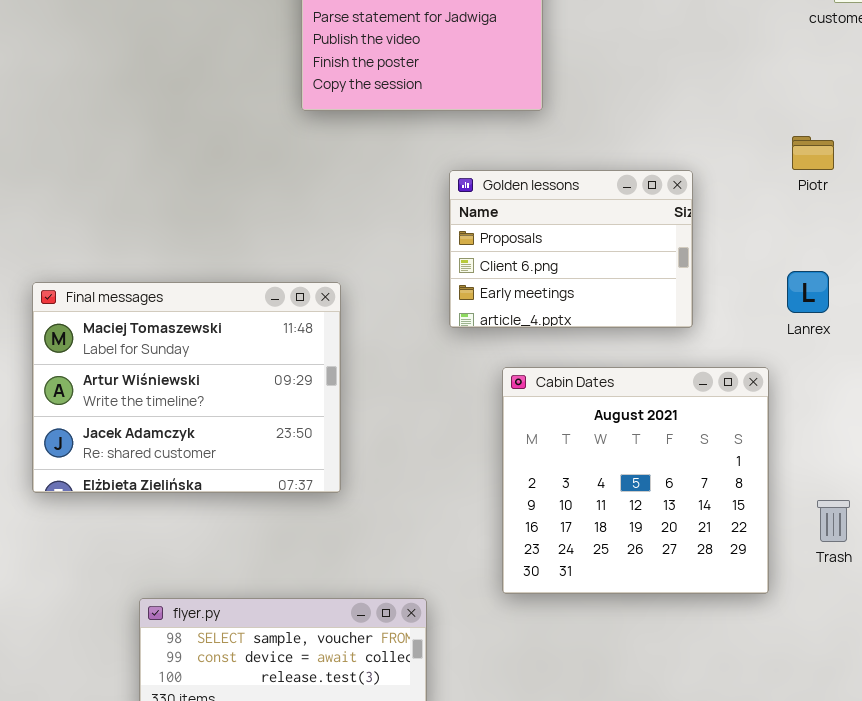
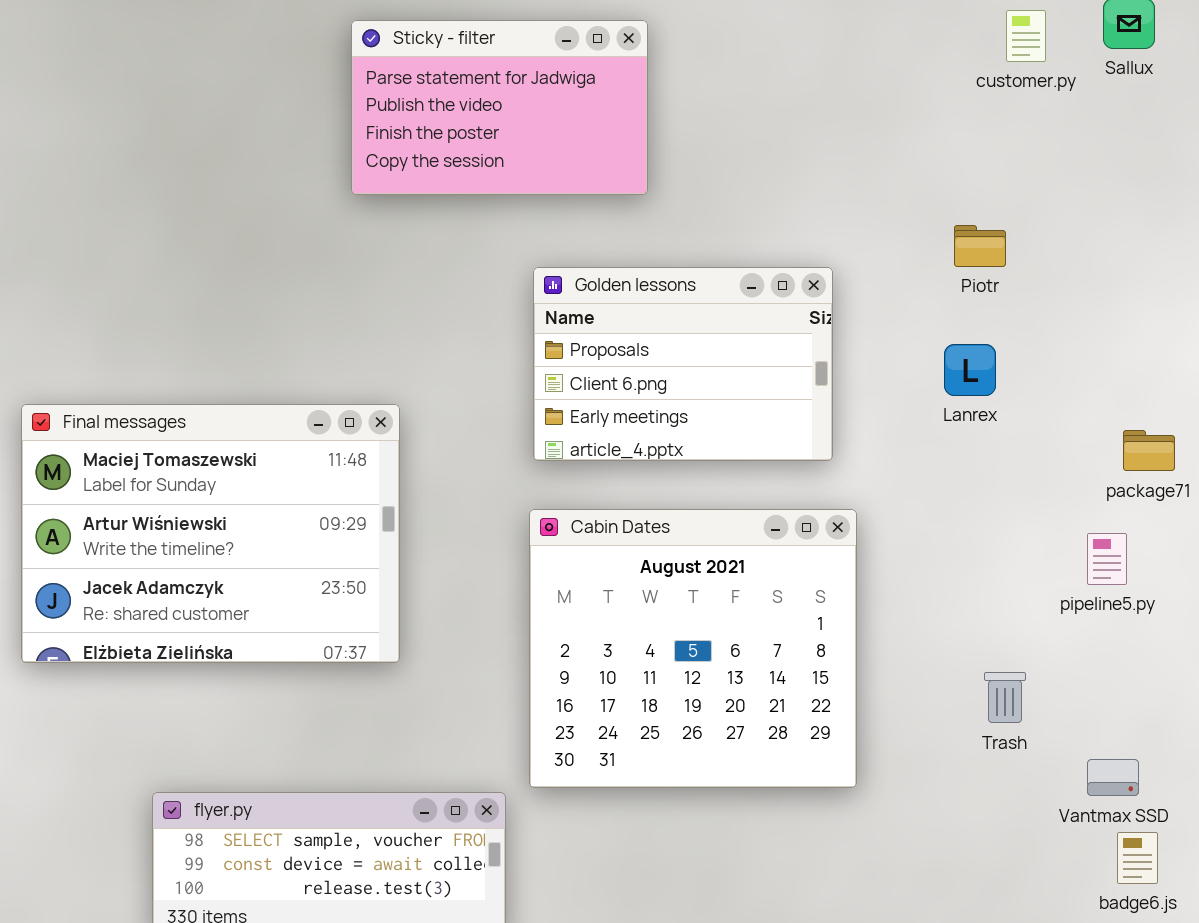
Lanrex: [787,271,829,313] -> [944,344,996,396], moved
Cabin Dates: [502,367,769,594] -> [529,509,857,788], moved

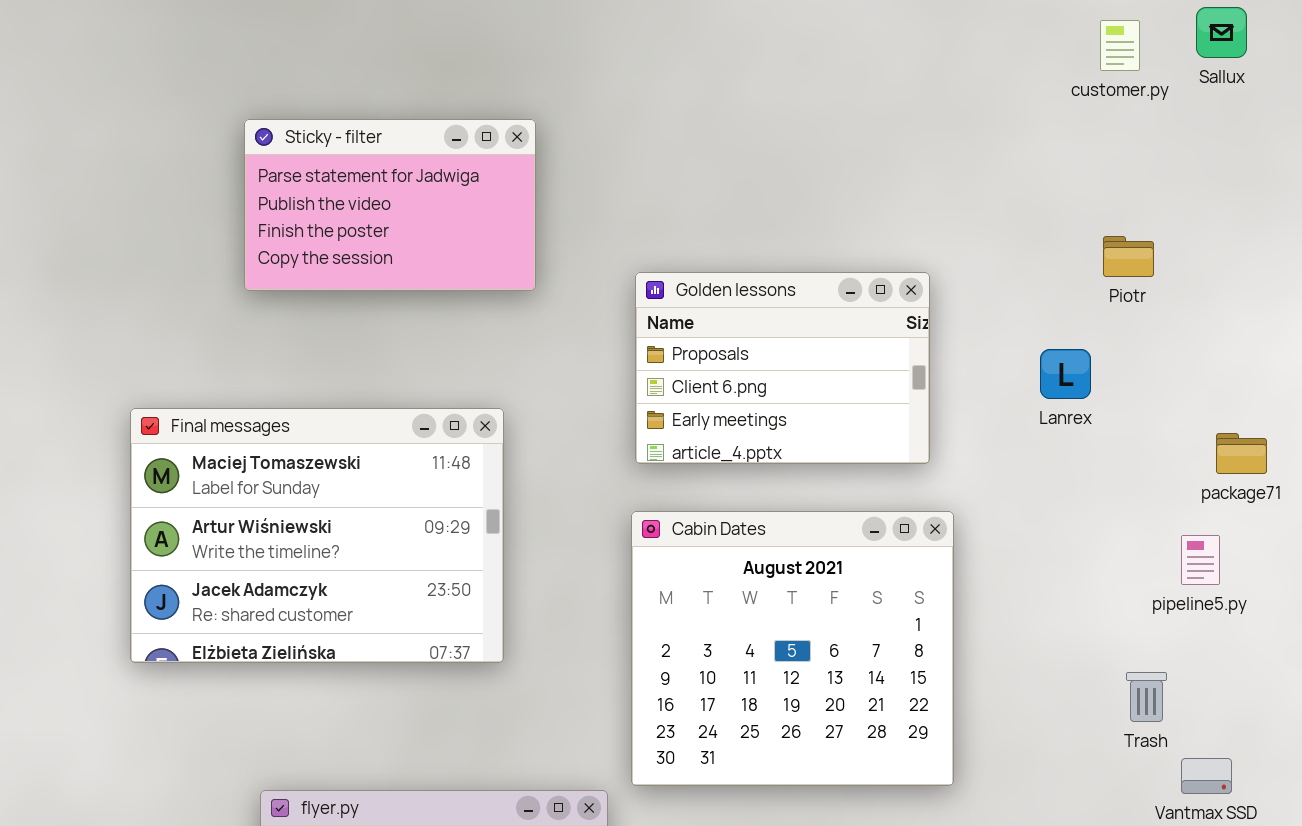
Sticky - filter: [351,20,648,195] -> [244,119,536,291], moved
Piotr: [954,225,1006,267] -> [1103,236,1154,277], moved
Trash: [984,672,1026,723] -> [1126,672,1167,722], moved

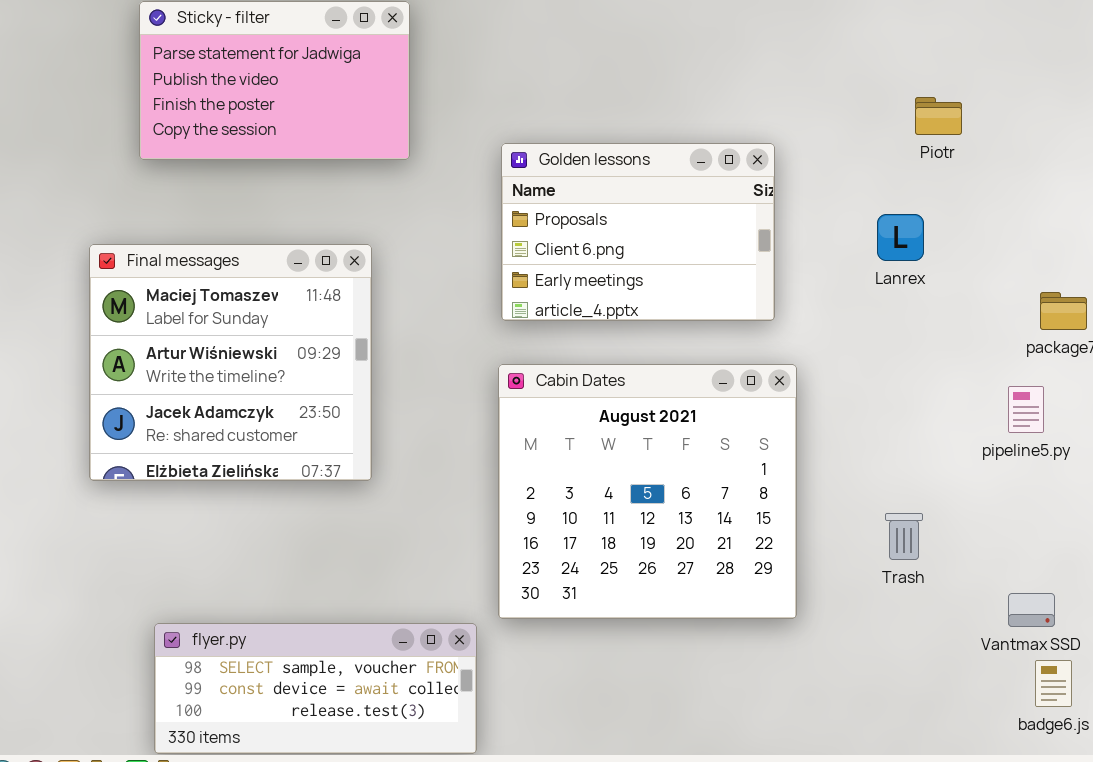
Piotr: [1103,236,1154,277] -> [915,97,962,135], moved
Final messages: [130,408,504,663] -> [89,244,372,481], moved, resized
Trash: [1126,672,1167,722] -> [885,513,923,560], moved

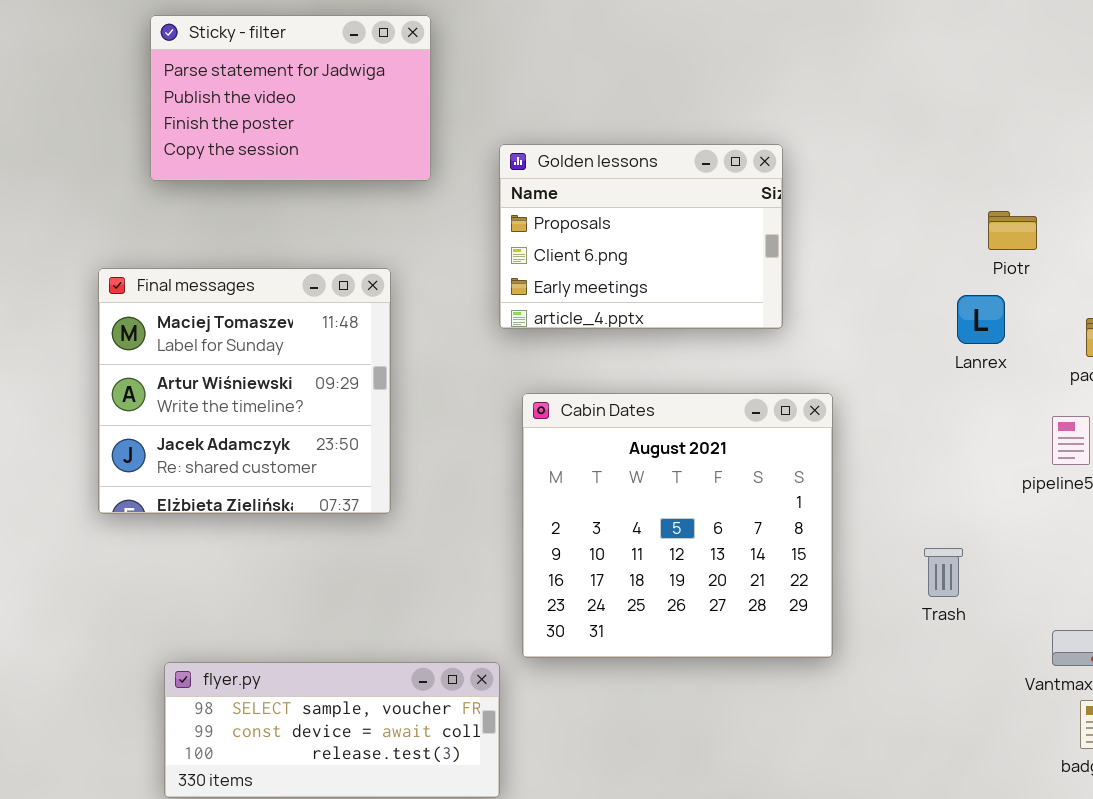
Piotr: [915,97,962,135] -> [988,211,1037,250], moved
Golden lessons: [501,143,775,321] -> [499,144,783,329], moved
Lanrex: [877,214,924,261] -> [957,295,1005,344], moved

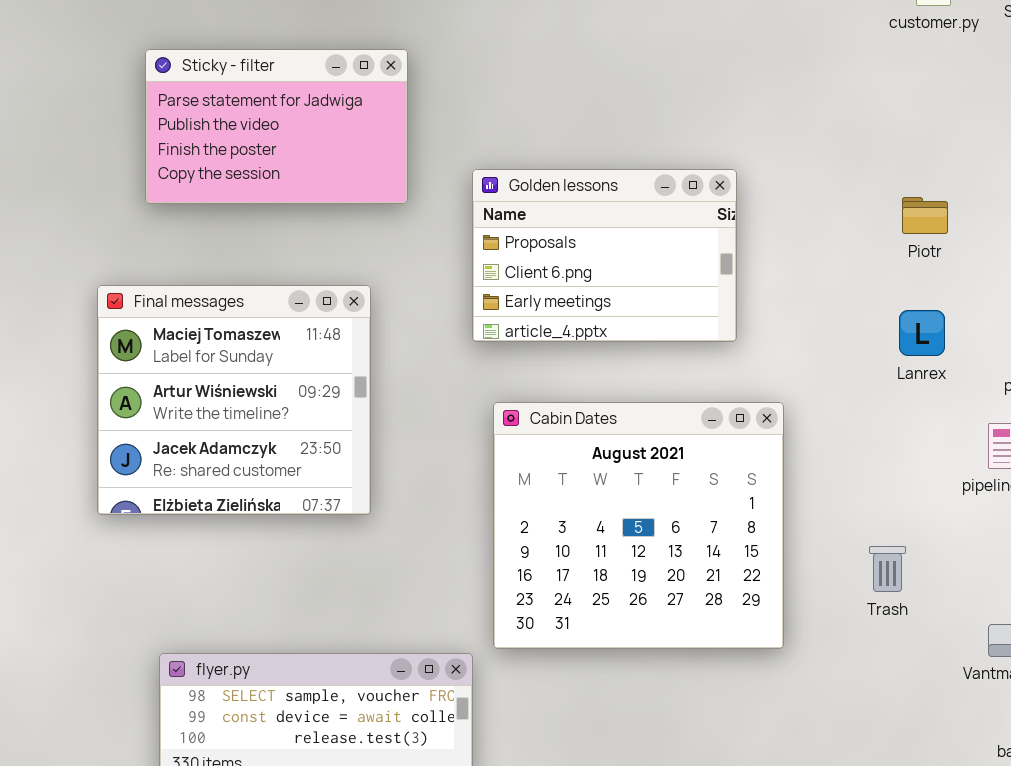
Piotr: [988,211,1037,250] -> [902,197,948,234], moved

